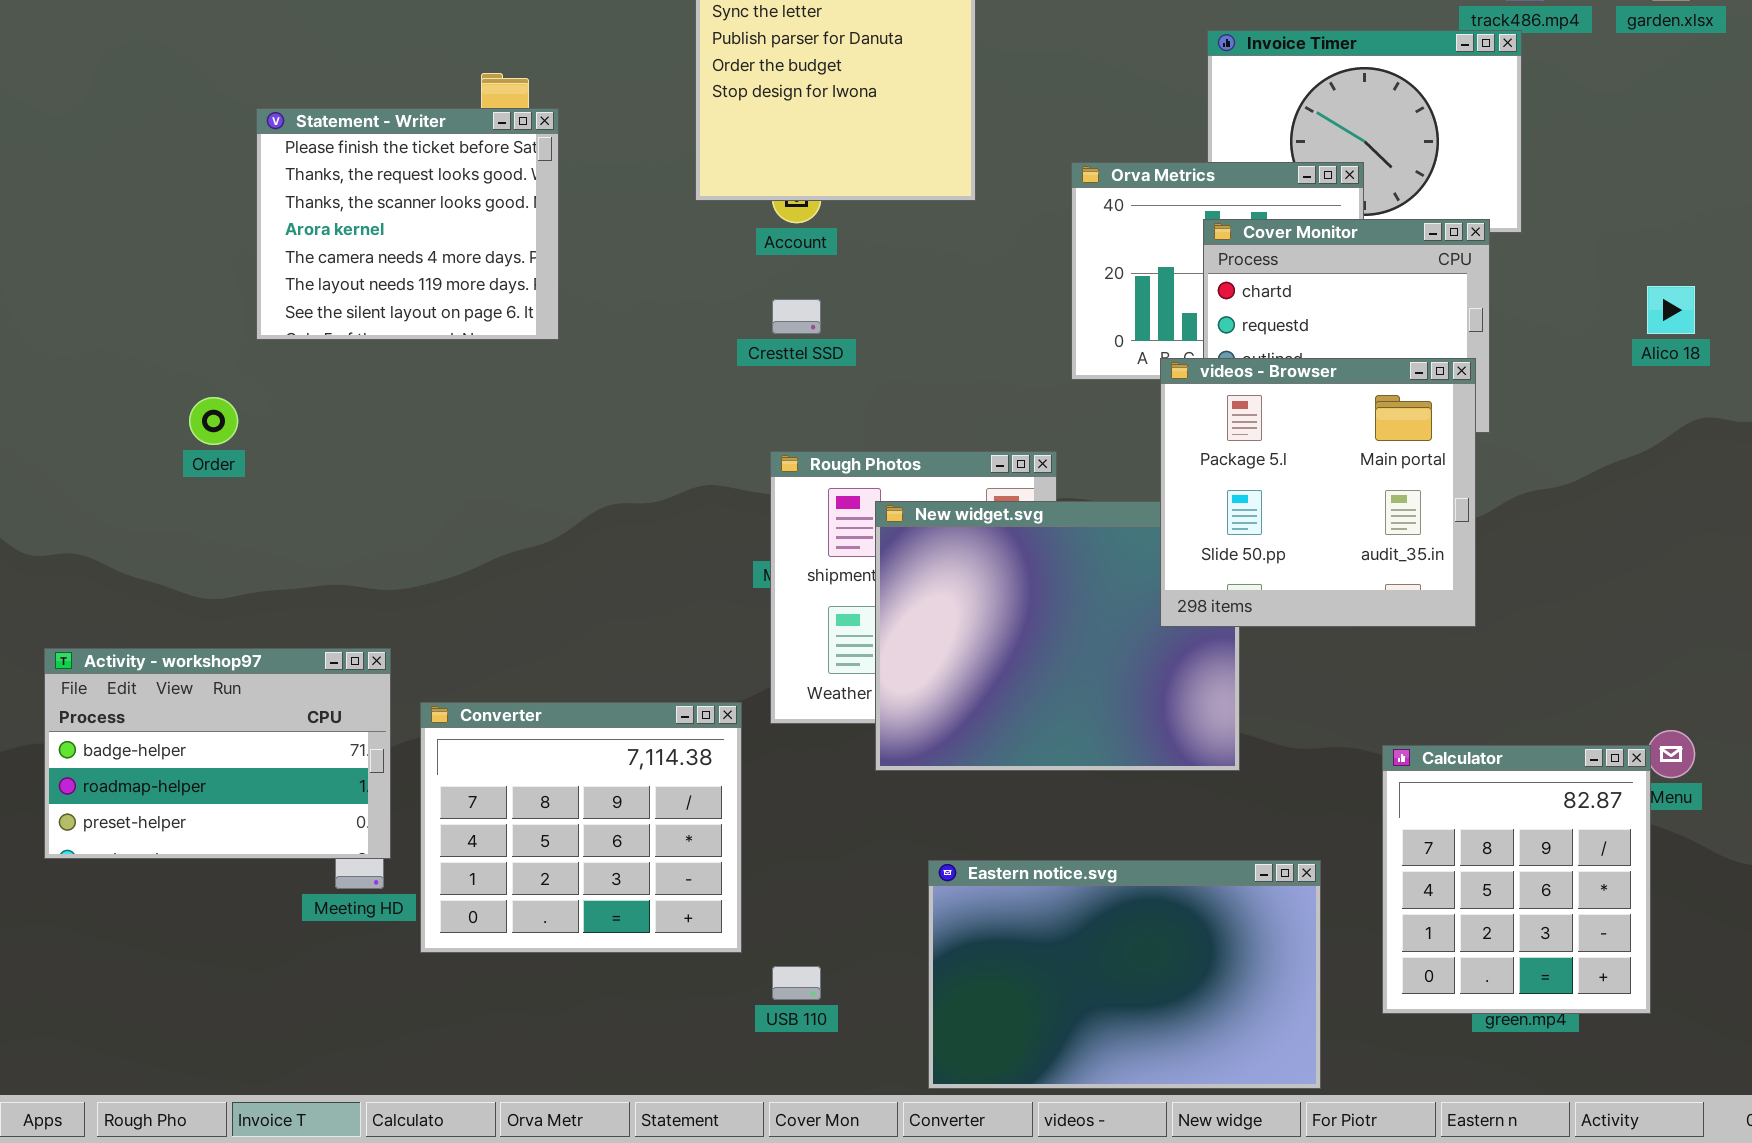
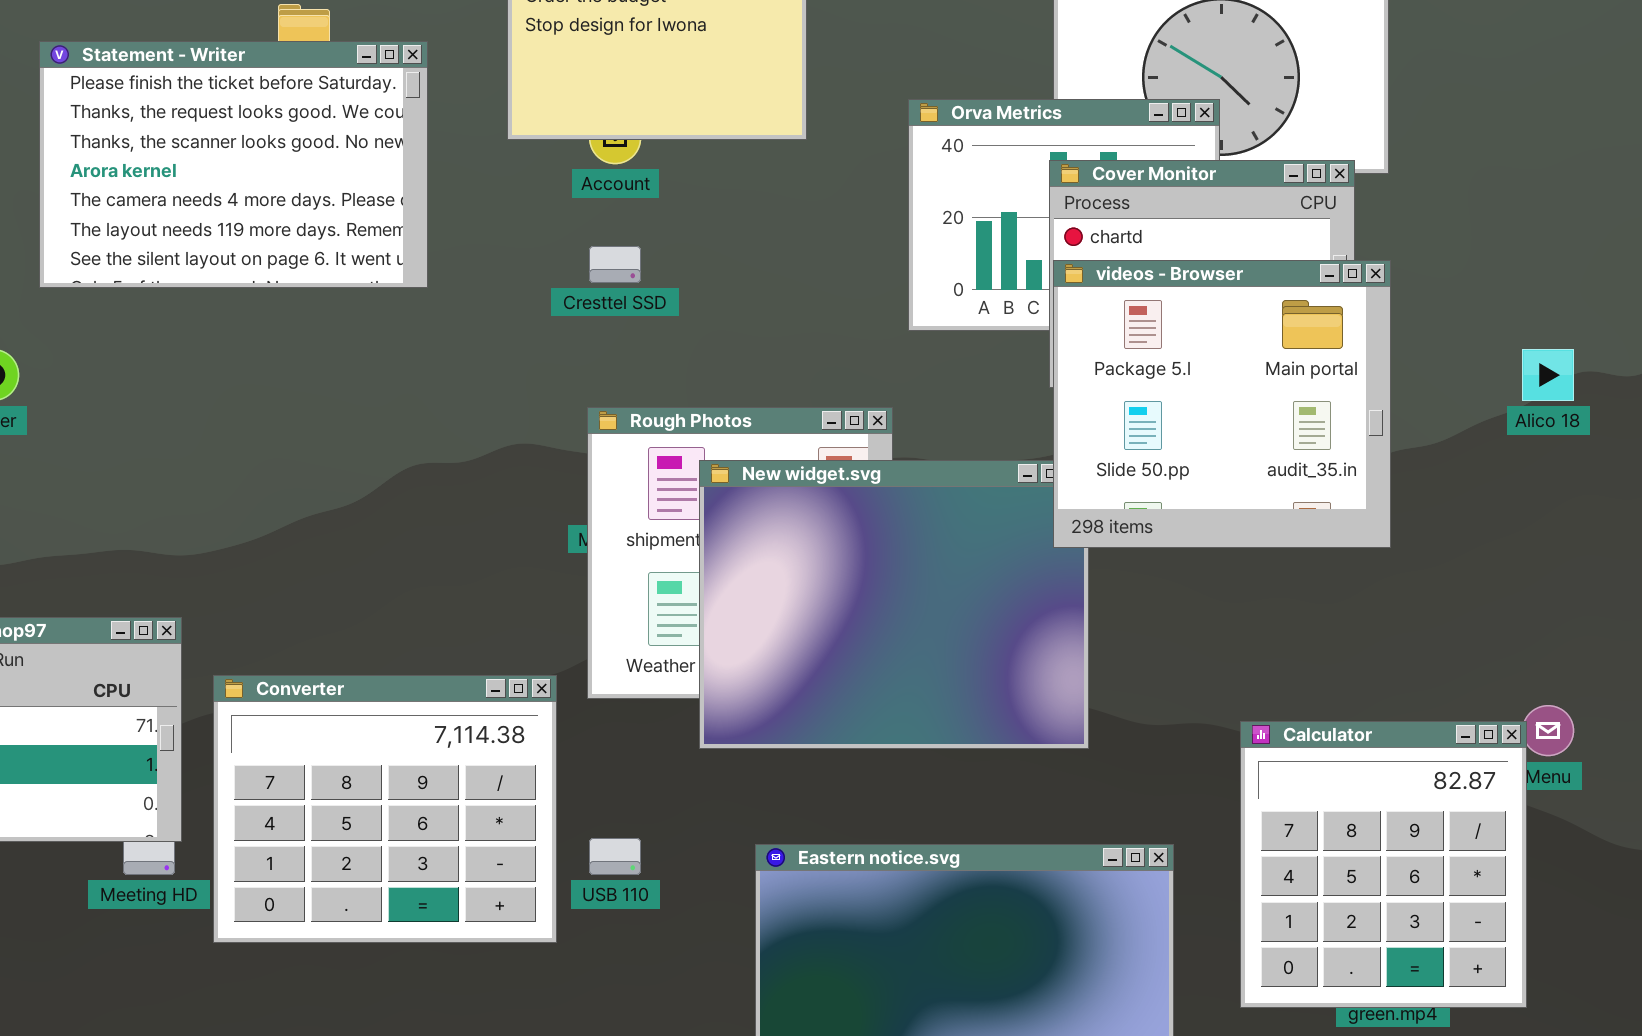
Statement - Writer: [256,108,559,340] -> [39,41,428,288], resized
Alico 18: [1647,286,1695,334] -> [1522,349,1574,401], moved
videos - Browser: [1160,358,1476,627] -> [1053,260,1391,548], moved
USB 110: [772,966,821,1000] -> [589,838,641,875], moved

